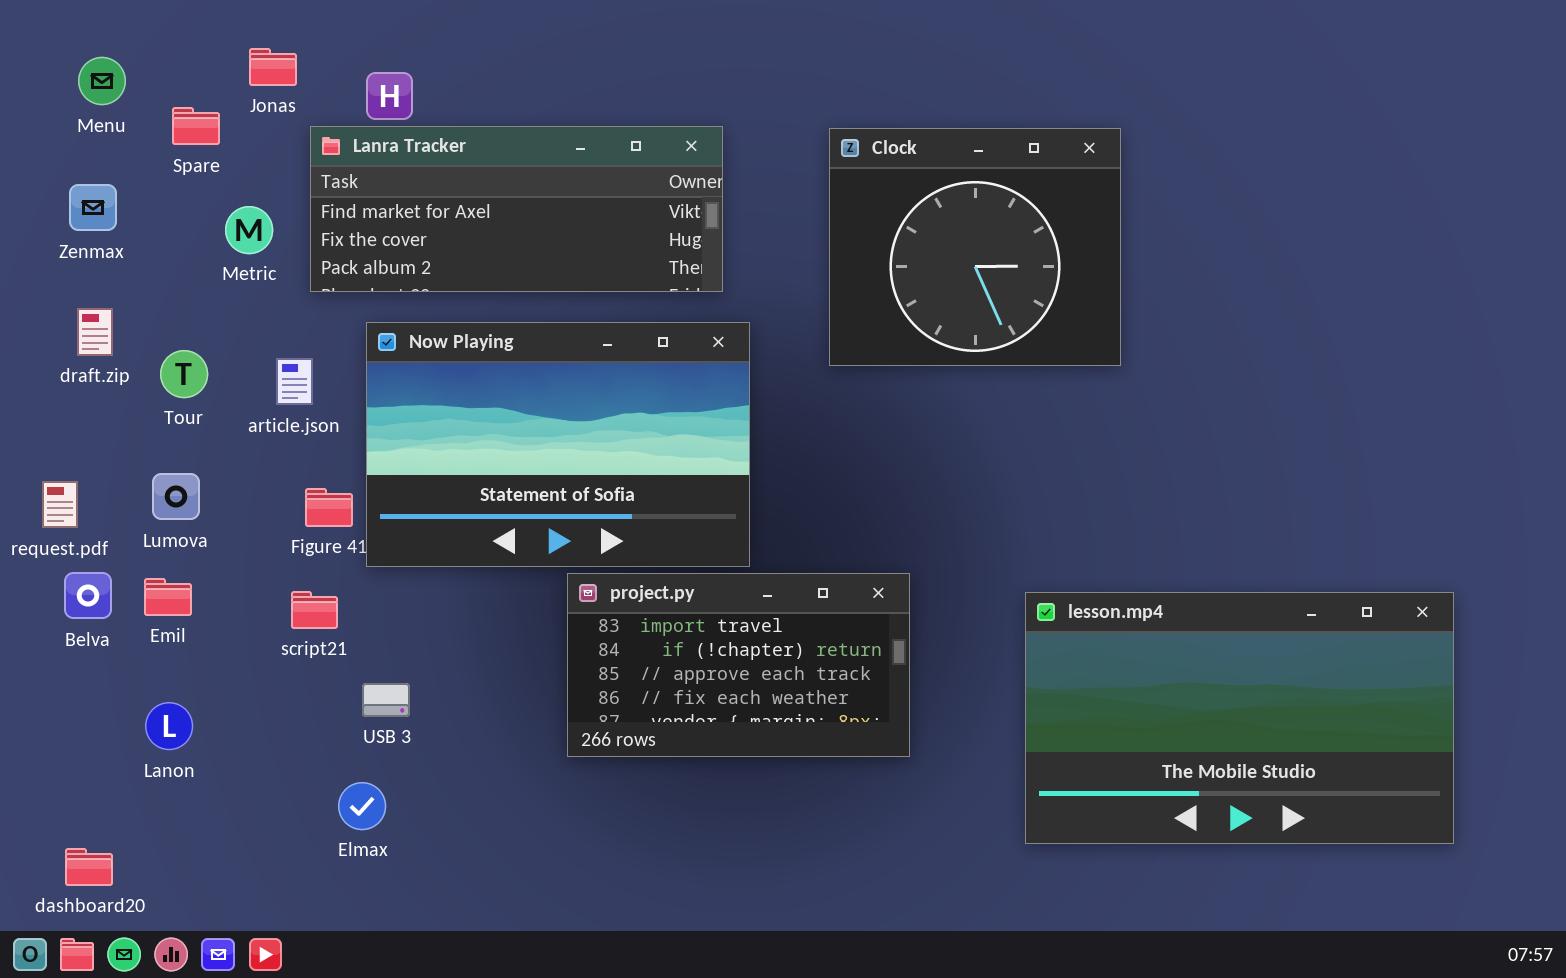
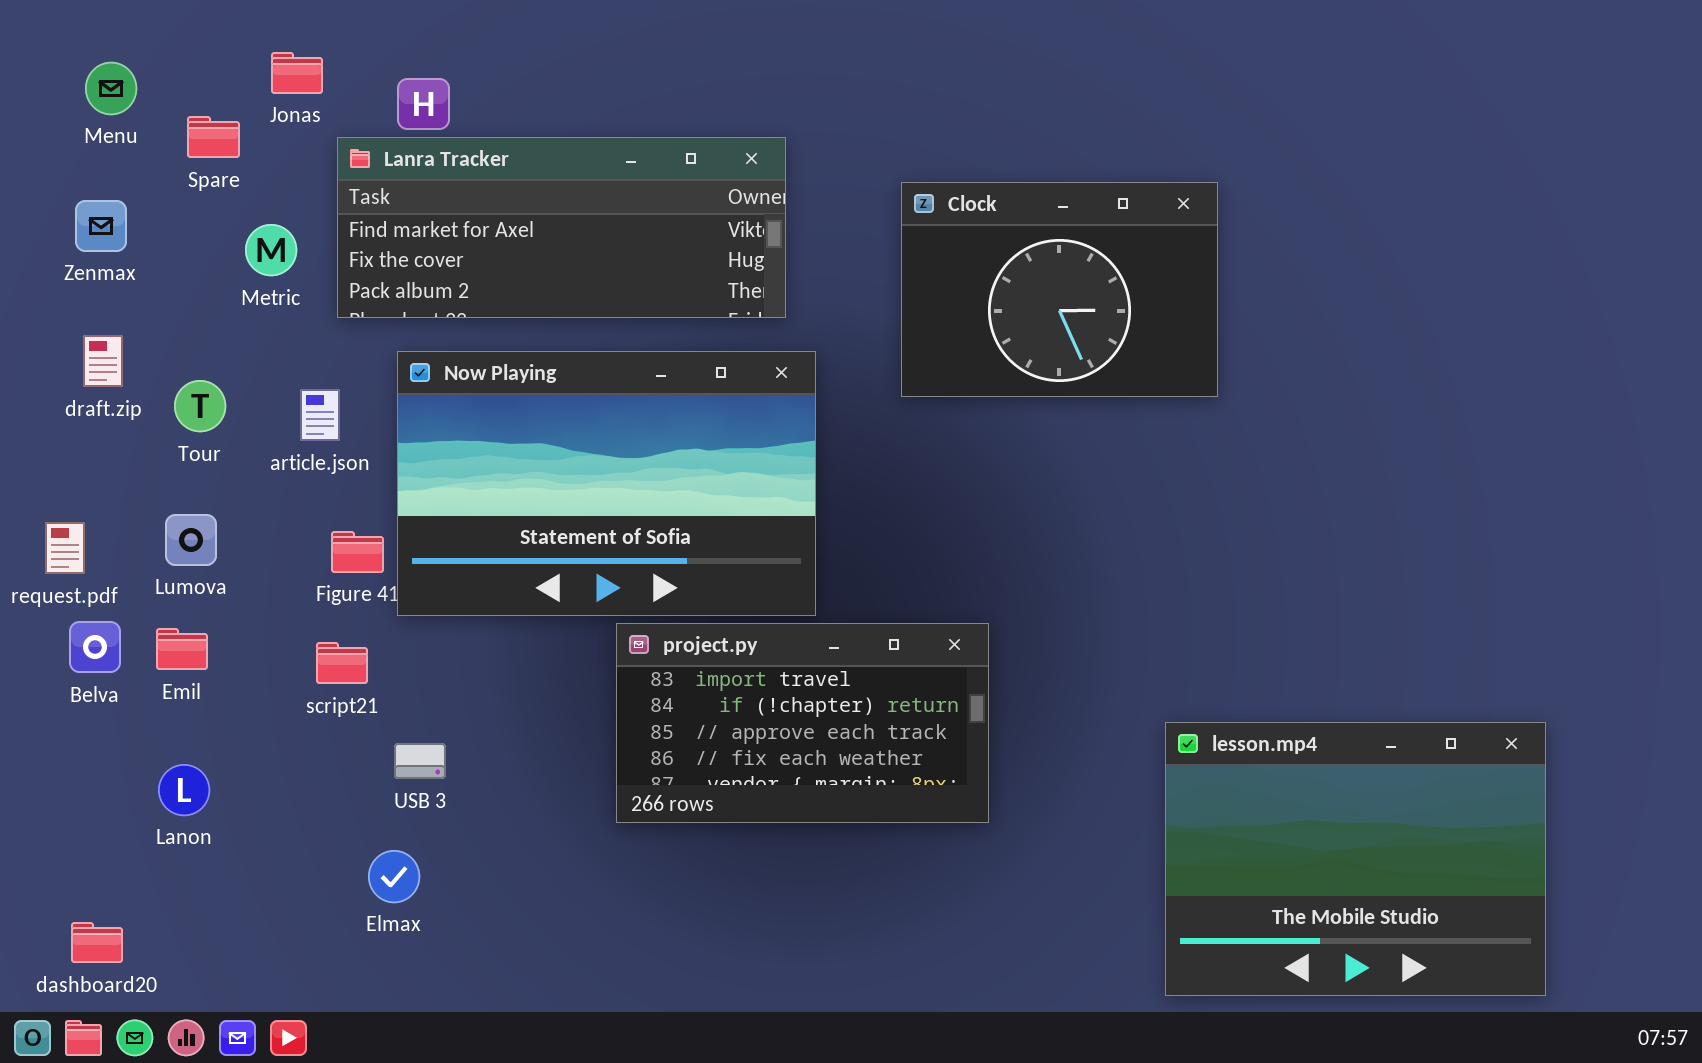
Clock: [829,128,1121,366] -> [901,182,1218,397], resized
lesson.mp4: [1025,592,1454,844] -> [1165,722,1546,996], moved, resized

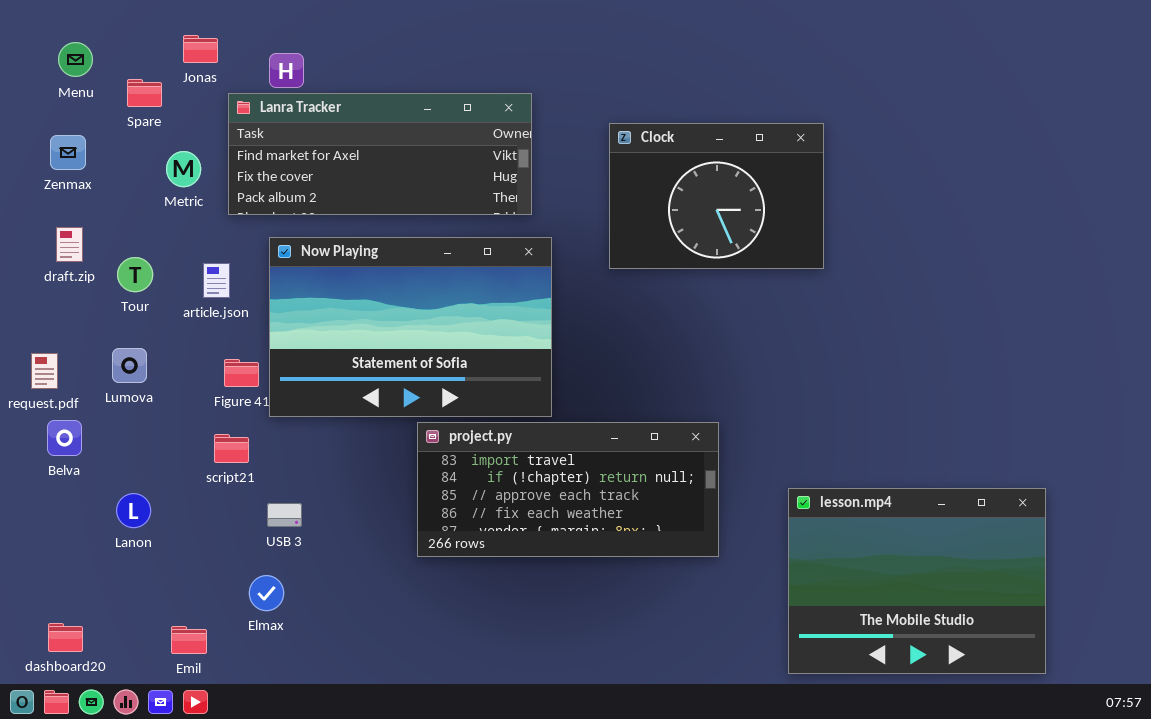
project.py: [616,623,989,823] -> [417,422,719,557], resized
Emil: [156,628,208,670] -> [171,626,207,654], moved
Lanon: [158,764,210,816] -> [116,493,151,528], moved

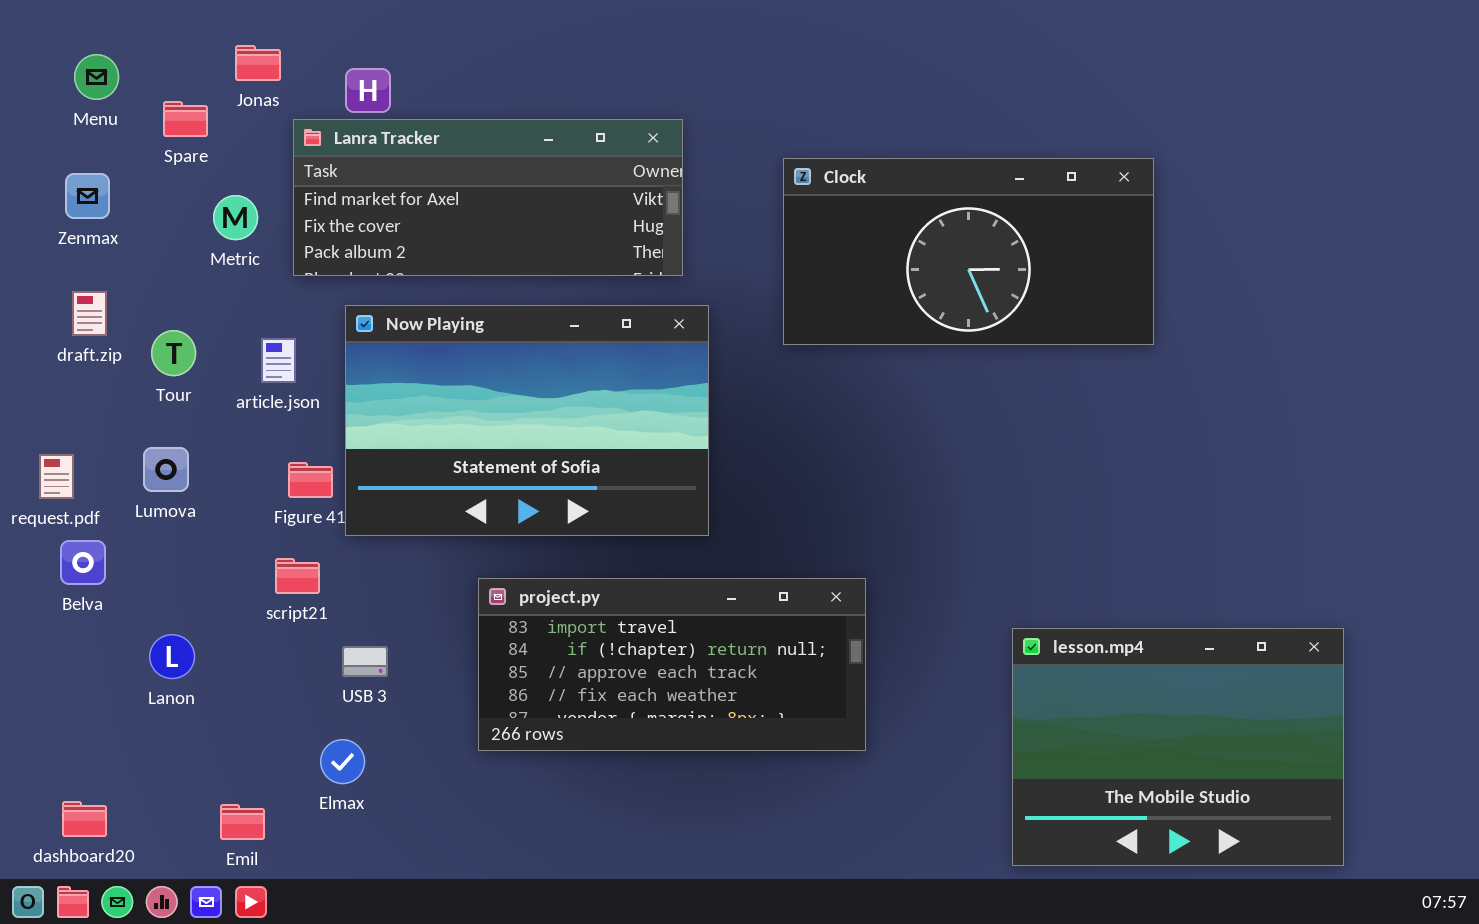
Clock: [609,123,824,269] -> [783,158,1154,345], resized
project.py: [417,422,719,557] -> [478,578,866,751], moved

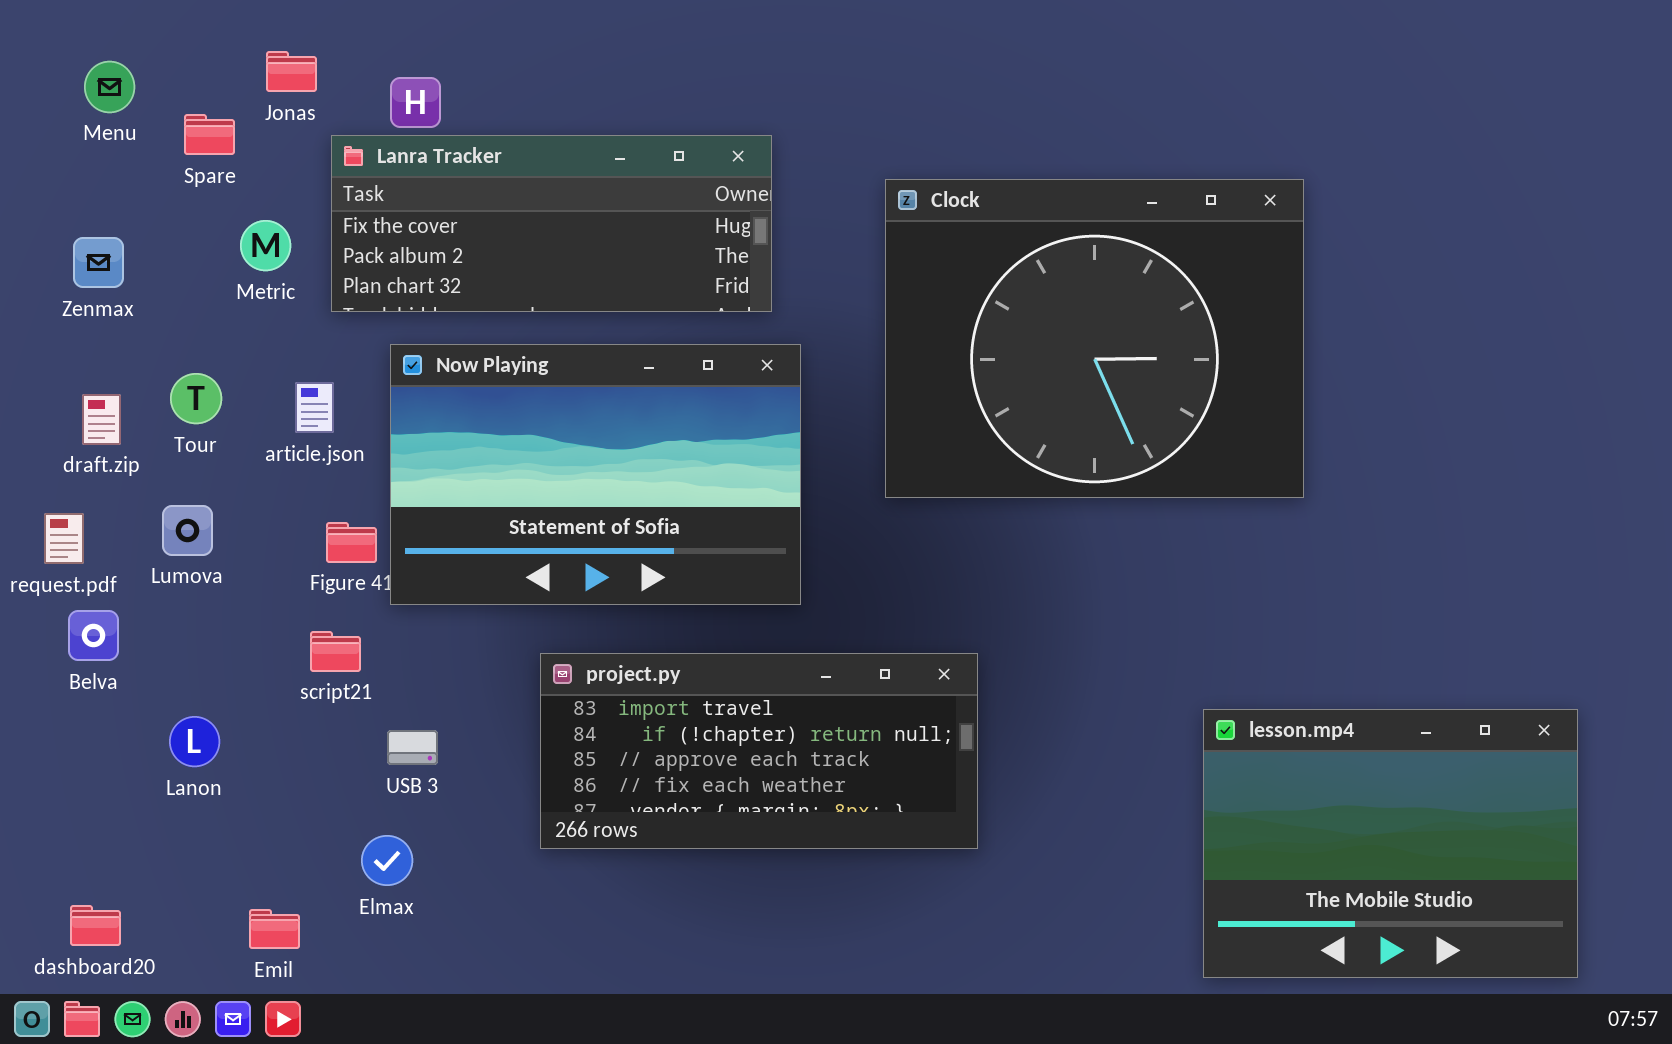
Lanra Tracker: [293,119,683,276] -> [331,135,772,312], scrolled down 1 row
Clock: [783,158,1154,345] -> [885,179,1304,498], resized
Zenmax: [65,173,110,219] -> [73,237,124,288], moved
draft.zip: [72,291,107,336] -> [82,394,121,445], moved
lesson.mp4: [1012,628,1344,866] -> [1203,709,1578,978], moved

